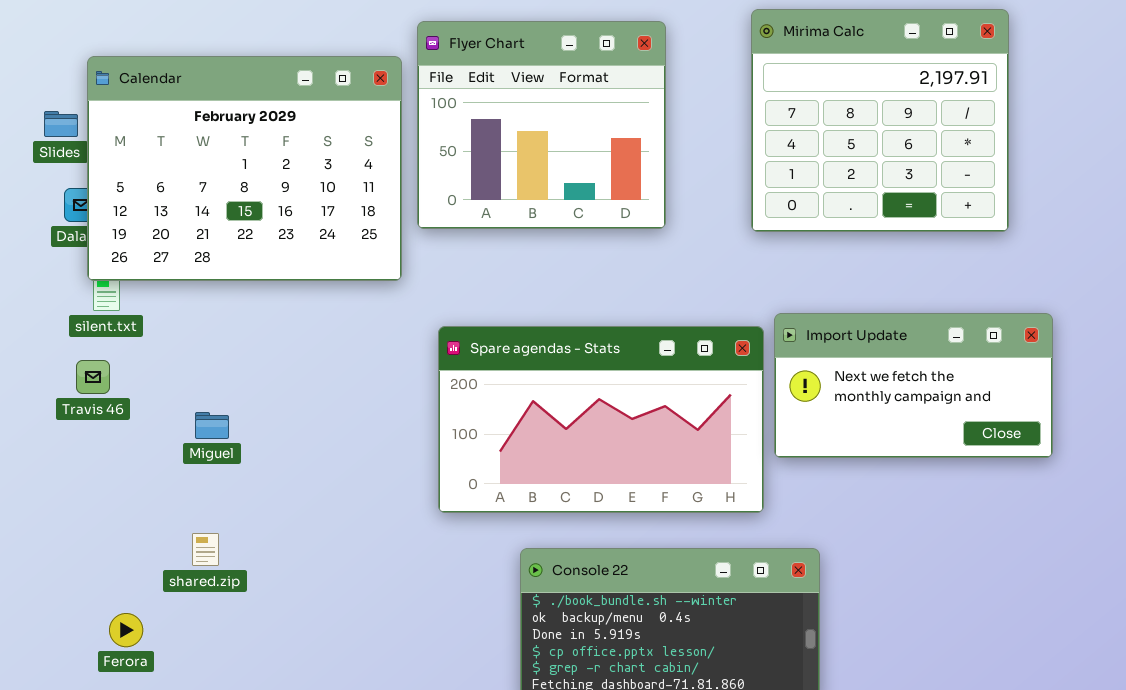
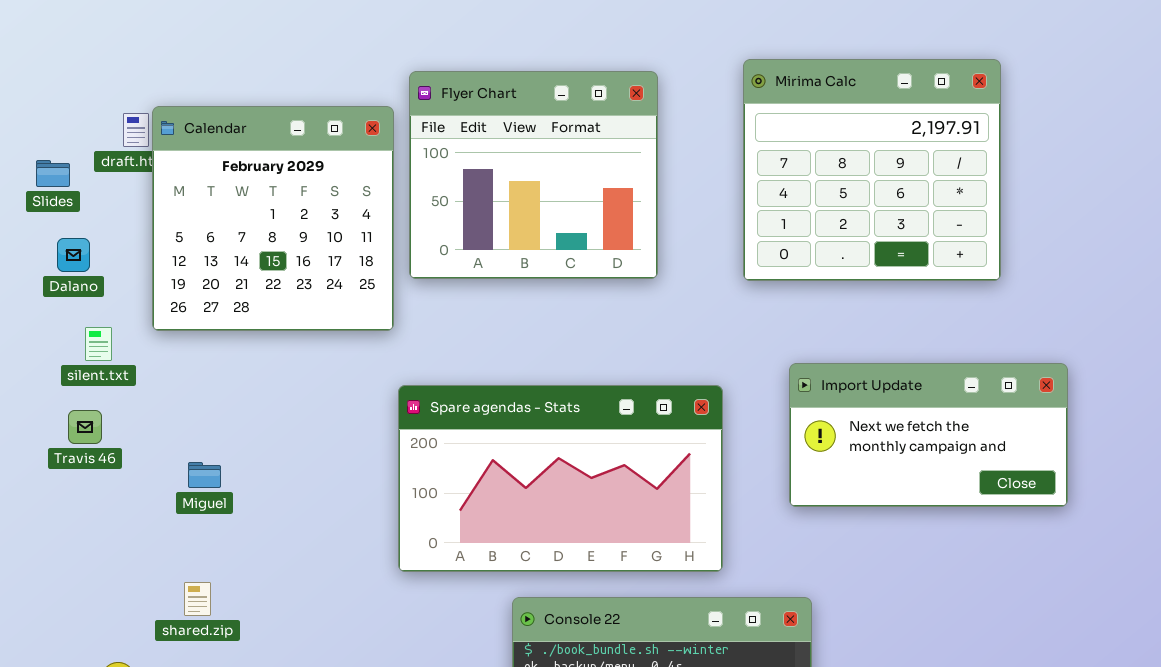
Calendar: [87,56,402,281] -> [152,106,394,331], resized
Import Update: [774,313,1053,458] -> [789,363,1068,507], moved
Spare agendas - Stats: [438,326,764,513] -> [398,385,723,572], moved

